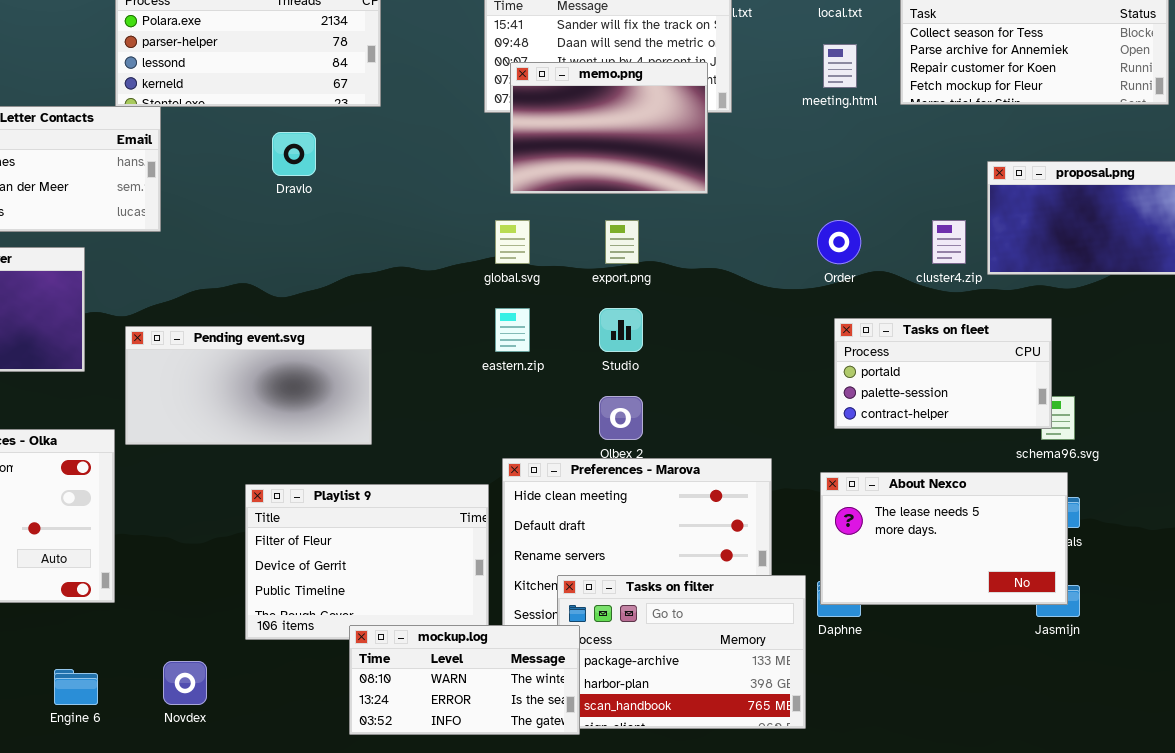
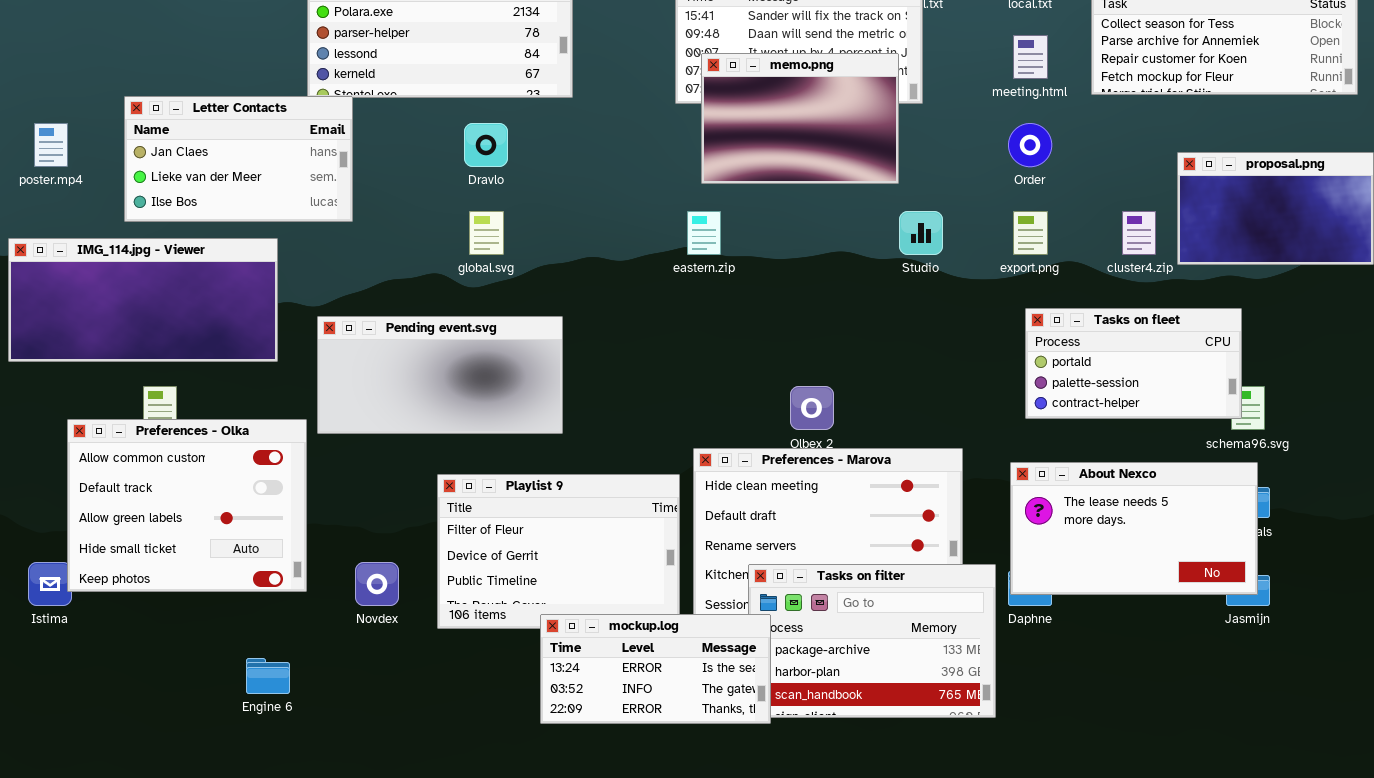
global.svg: [495,220,530,264] -> [469,211,504,255], moved
export.png: [605,220,639,264] -> [1013,211,1048,255], moved
Order: [817,220,861,264] -> [1008,123,1052,167], moved
eastern.zip: [495,308,530,352] -> [687,211,721,255], moved
Studio: [599,308,643,352] -> [899,211,943,255], moved
mockup.log: [349,625,580,735] -> [540,614,771,724], scrolled down 1 row
Novdex: [163,661,207,705] -> [355,562,399,606], moved

